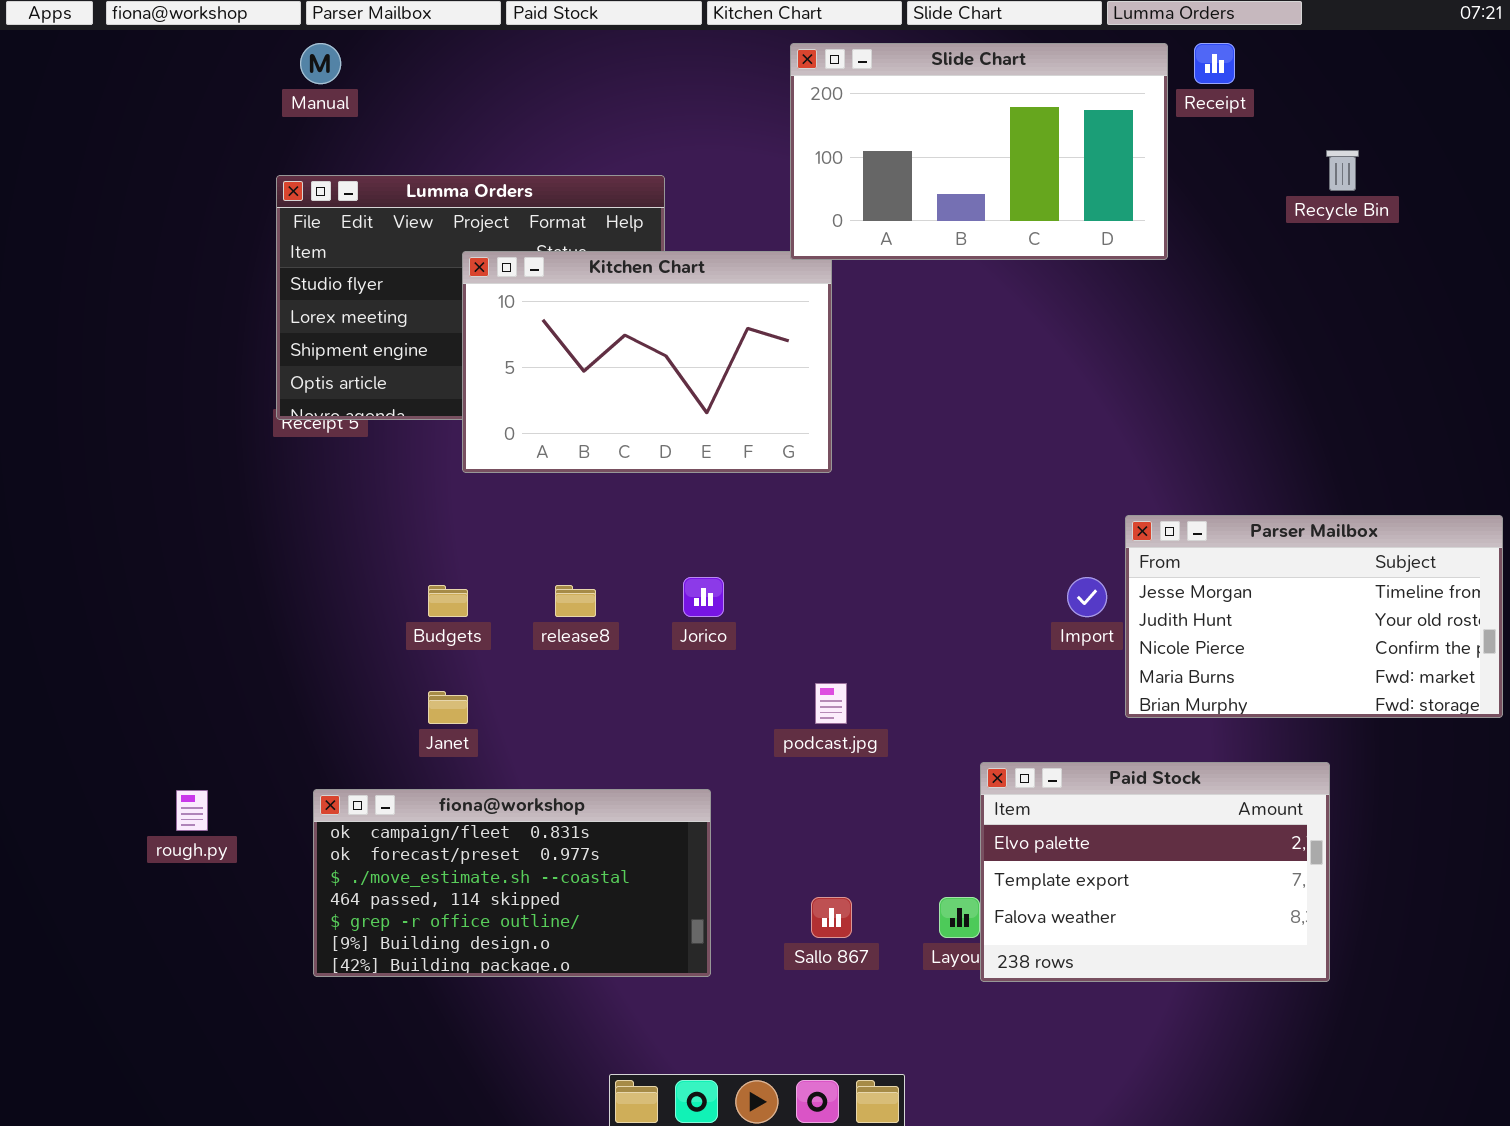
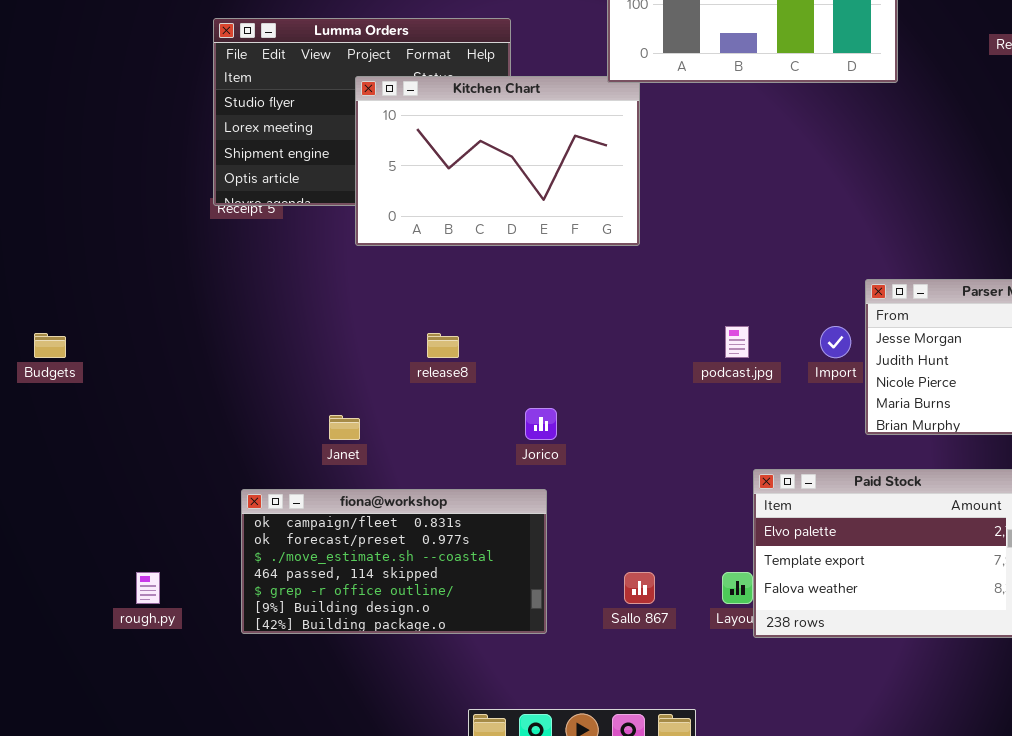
Jorico: [683,577,724,617] -> [525,408,557,440], moved
Budgets: [428,585,468,617] -> [34,333,66,358], moved
podcast.jpg: [815,683,847,724] -> [725,326,749,358], moved
rough.py: [176,790,208,831] -> [136,572,160,604], moved

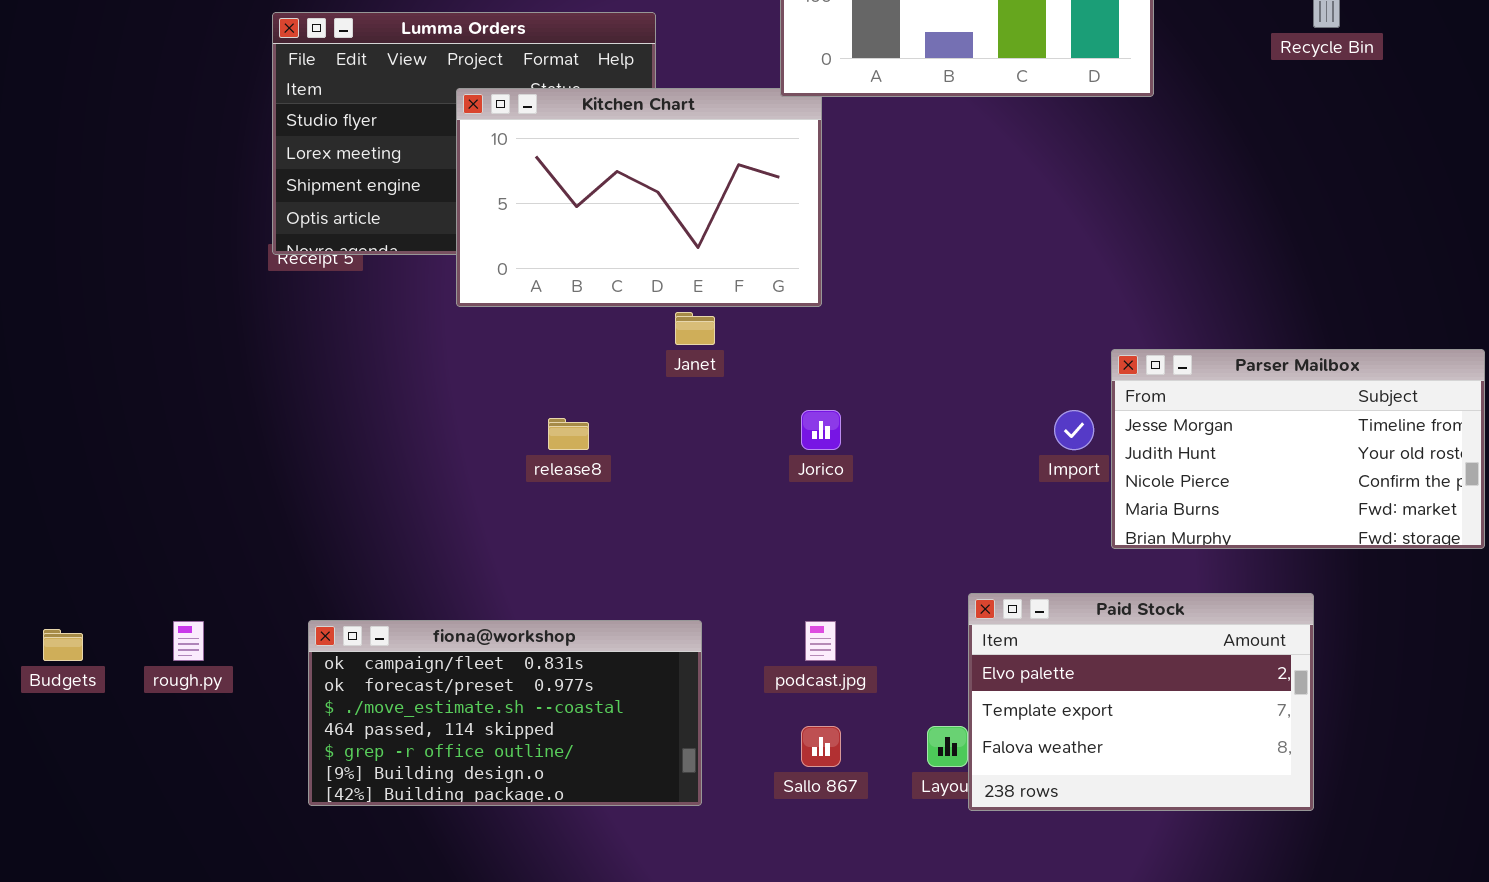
podcast.jpg: [725,326,749,358] -> [805,621,836,661], moved
Budgets: [34,333,66,358] -> [43,629,83,661], moved
Jorico: [525,408,557,440] -> [801,410,841,450], moved
Janet: [329,415,360,440] -> [675,312,715,345], moved
rough.py: [136,572,160,604] -> [173,621,204,661], moved

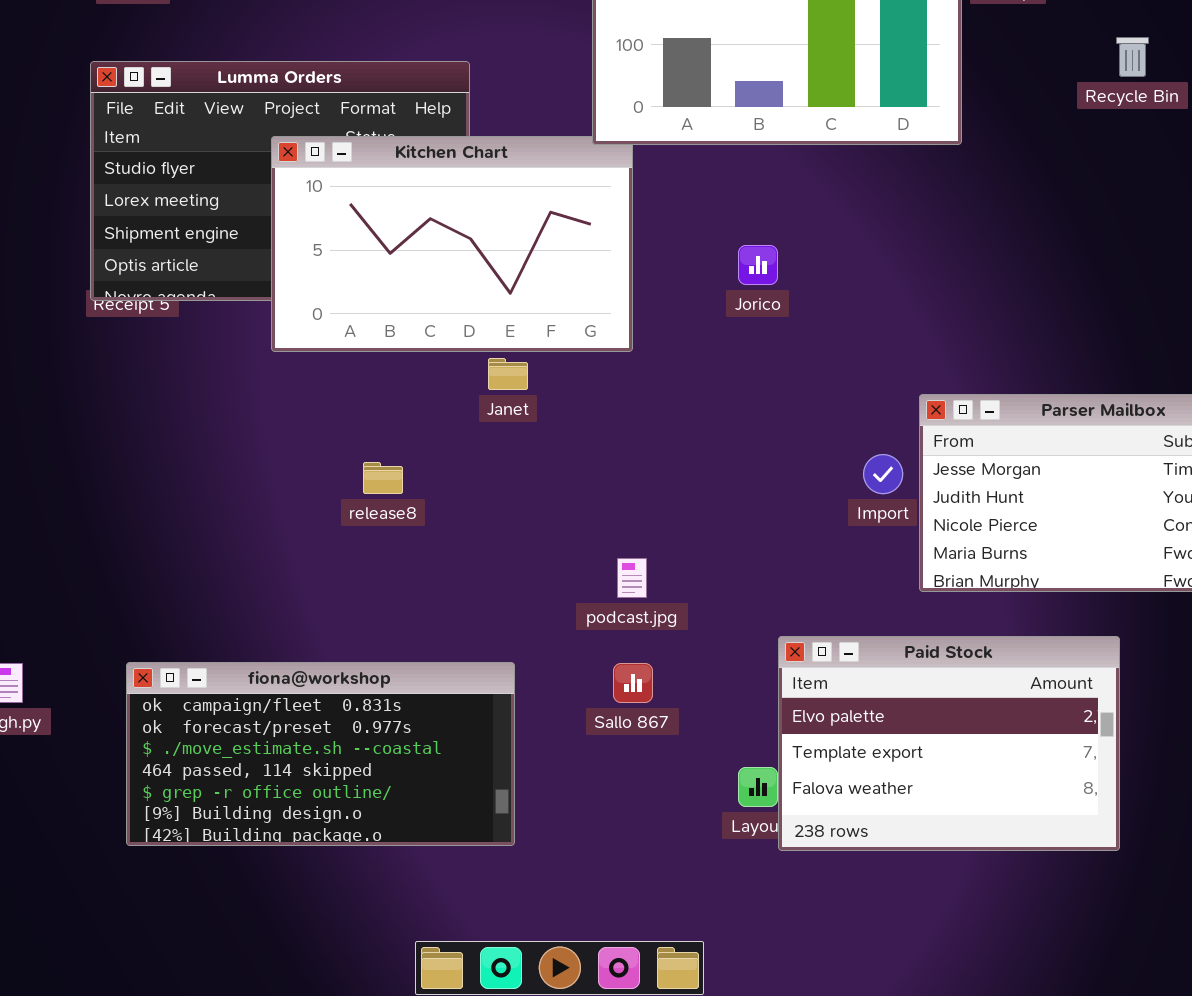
Jorico: [801,410,841,450] -> [738,245,778,285], moved
podcast.jpg: [805,621,836,661] -> [617,558,647,598], moved
Sallo 867: [801,726,841,767] -> [613,663,653,703], moved

